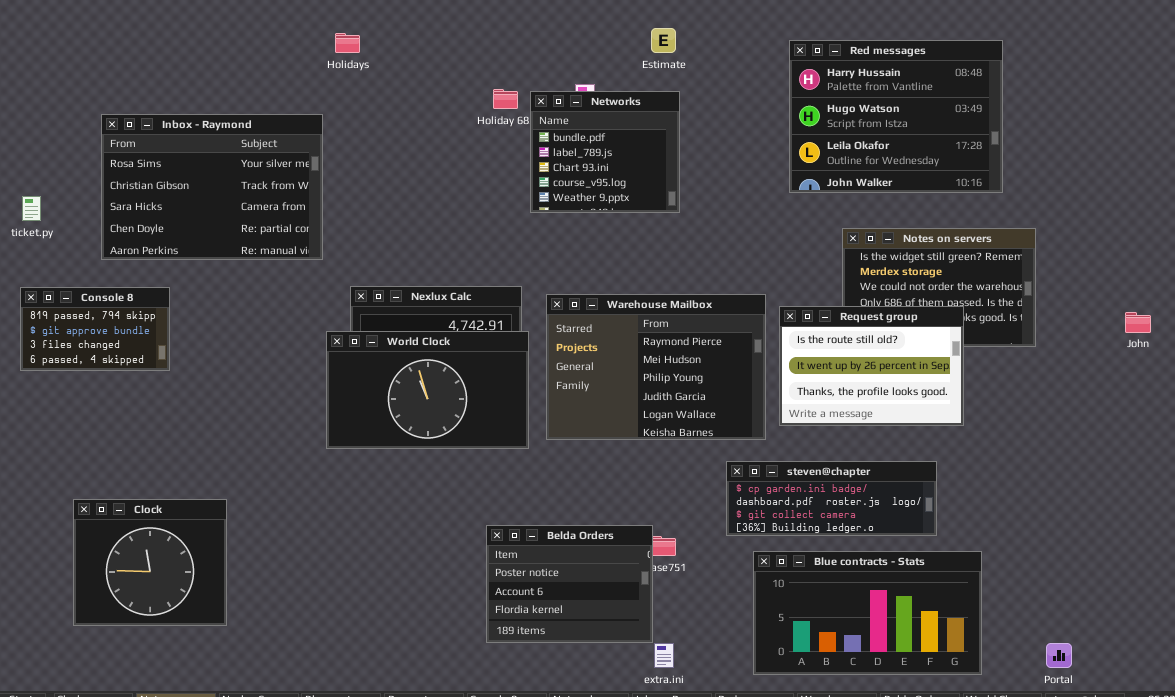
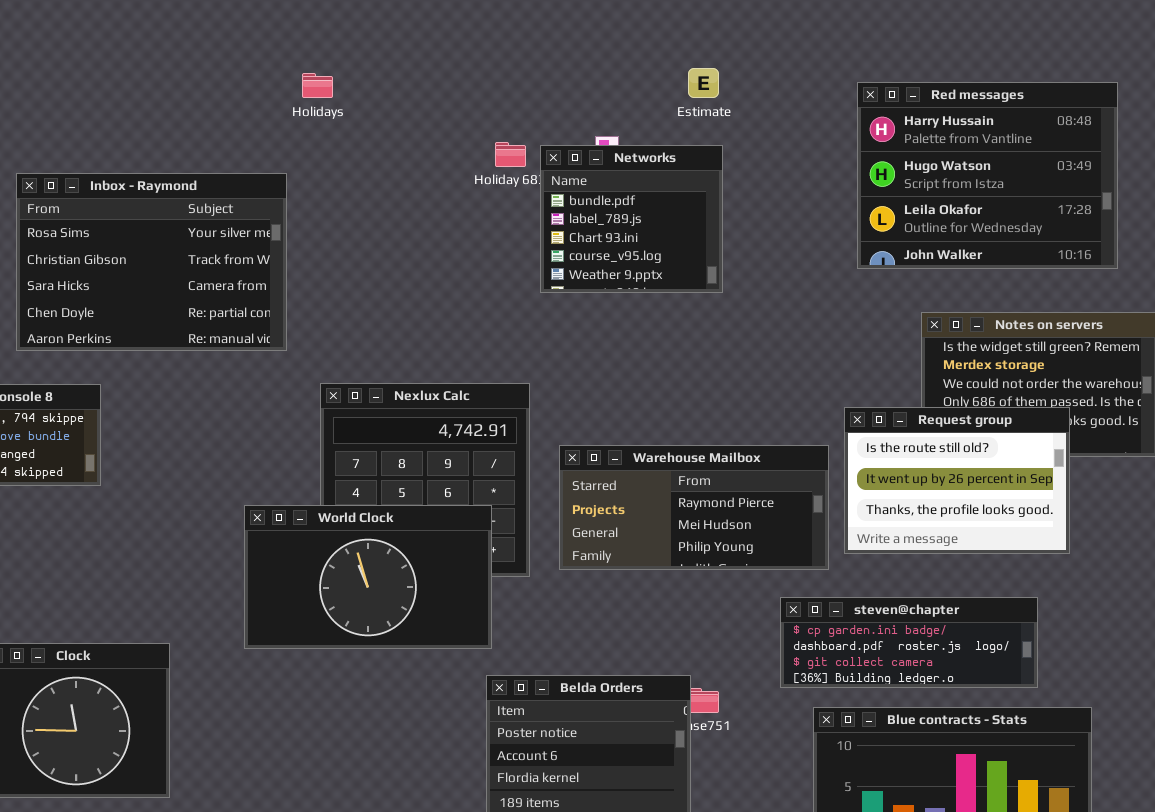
Warehouse Mailbox: [546,294,766,440] -> [559,445,829,570], resized
World Clock: [326,331,529,449] -> [244,505,492,649], moved

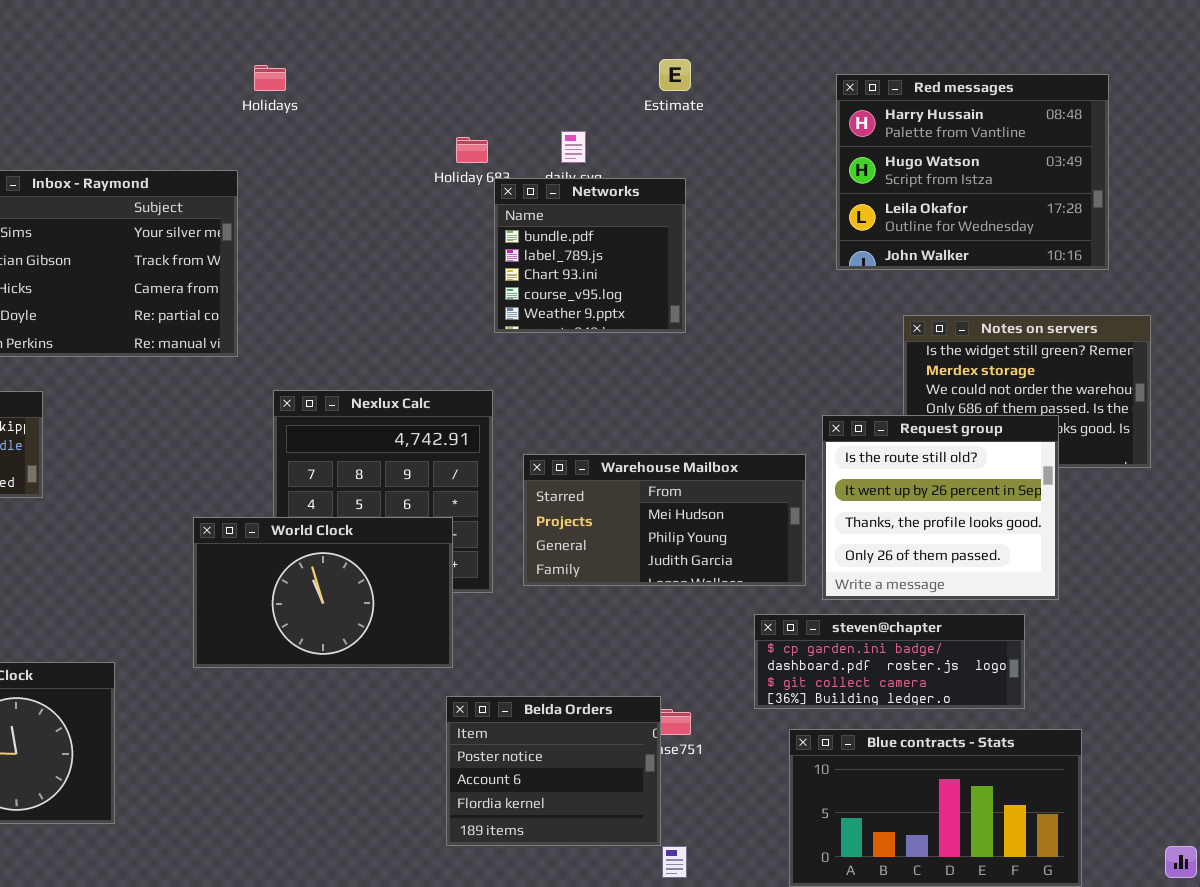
Networks: [540,145,723,293] -> [494,178,686,333], moved
Request group: [844,407,1070,554] -> [822,415,1059,600], resized
Warehouse Mailbox: [559,445,829,570] -> [523,454,806,586], scrolled down 1 row

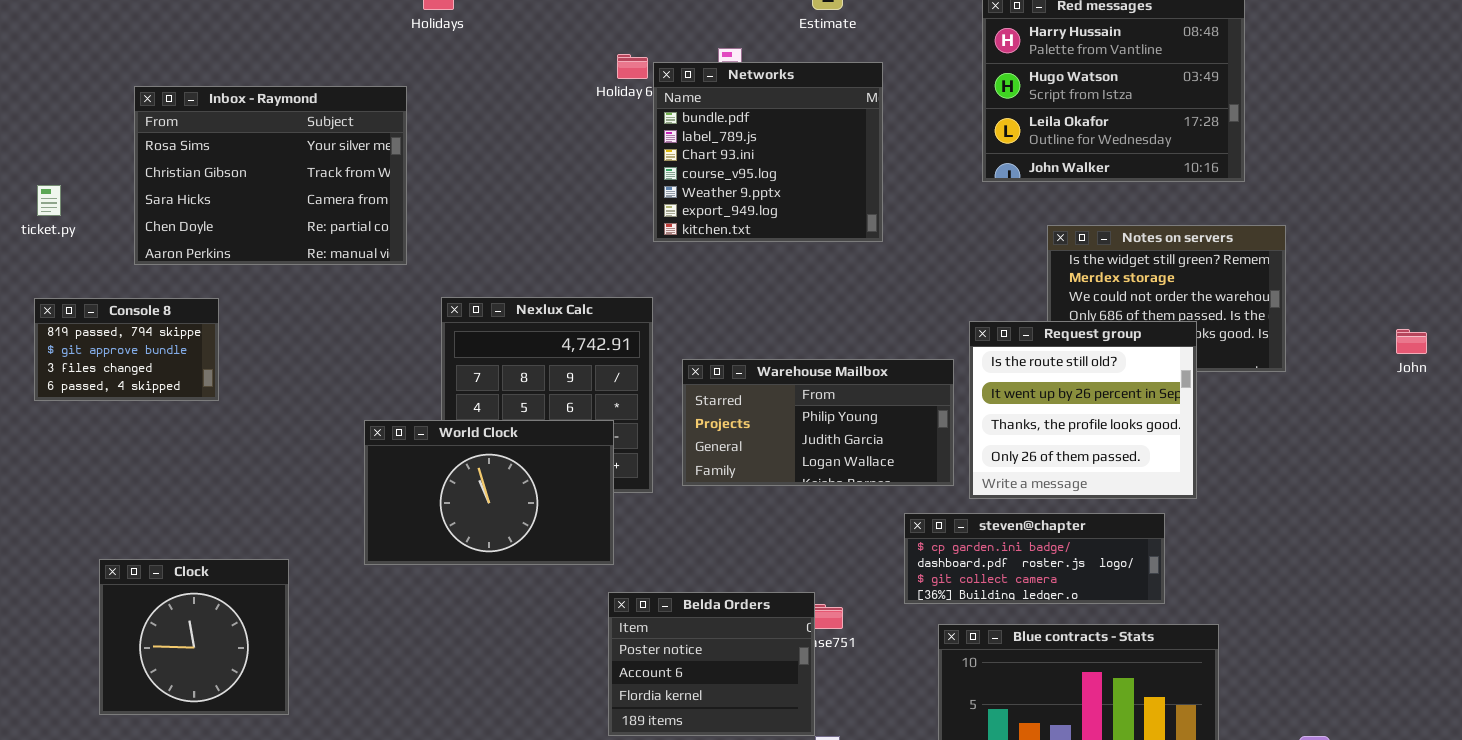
Networks: [494,178,686,333] -> [653,62,883,242], resized
Warehouse Mailbox: [523,454,806,586] -> [682,359,954,486], scrolled down 1 row

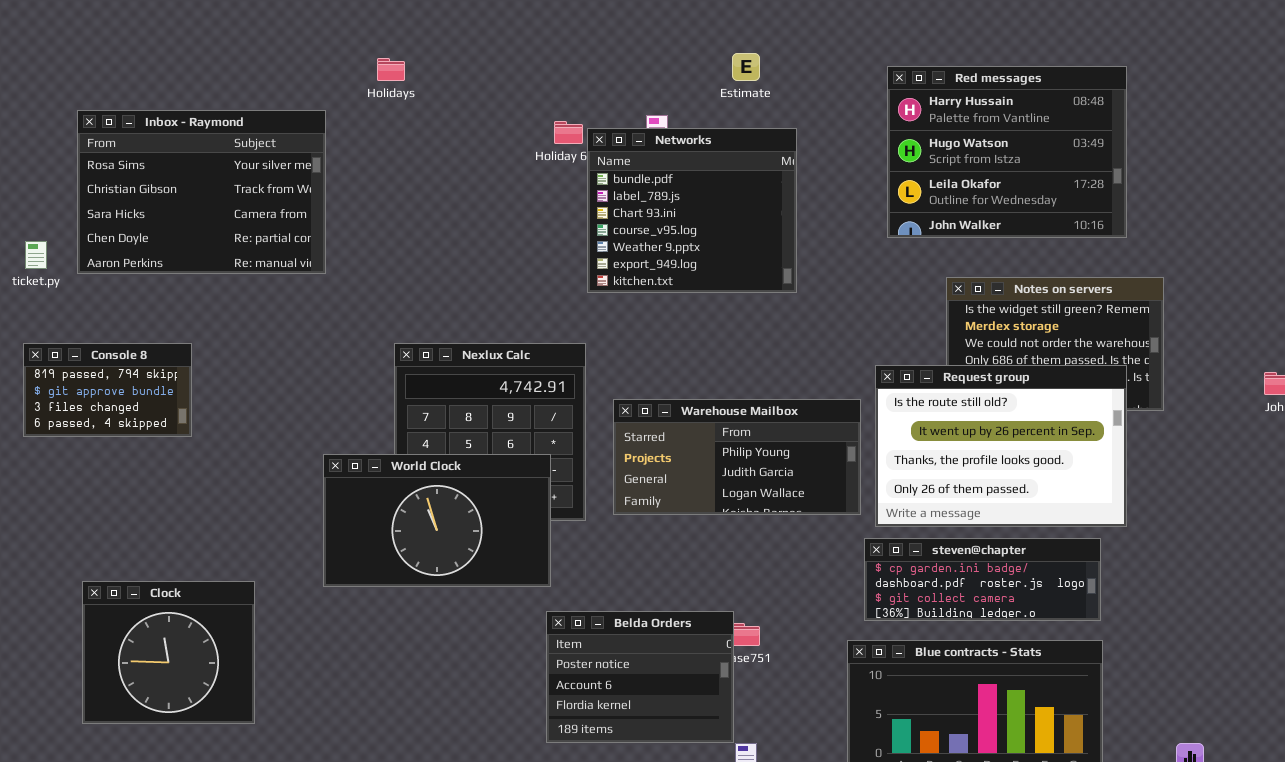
Inbox - Raymond: [134,86,407,265] -> [77,110,326,274], moved
Request group: [969,321,1197,499] -> [875,365,1127,527], resized
steven@chapter: [904,513,1165,604] -> [864,538,1101,621], moved

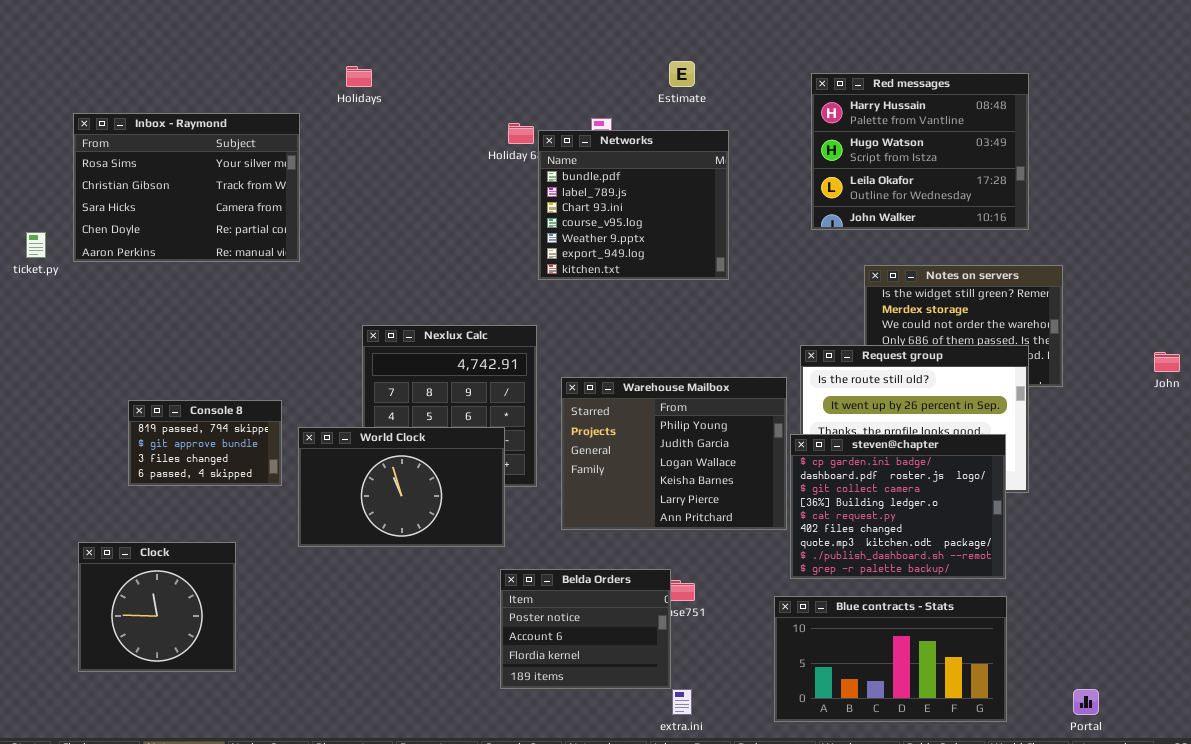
Console 8: [23,343,192,437] -> [128,400,282,486], moved
Warehouse Mailbox: [613,399,861,515] -> [561,377,787,530], resized
steven@chapter: [864,538,1101,621] -> [790,434,1006,579], resized

